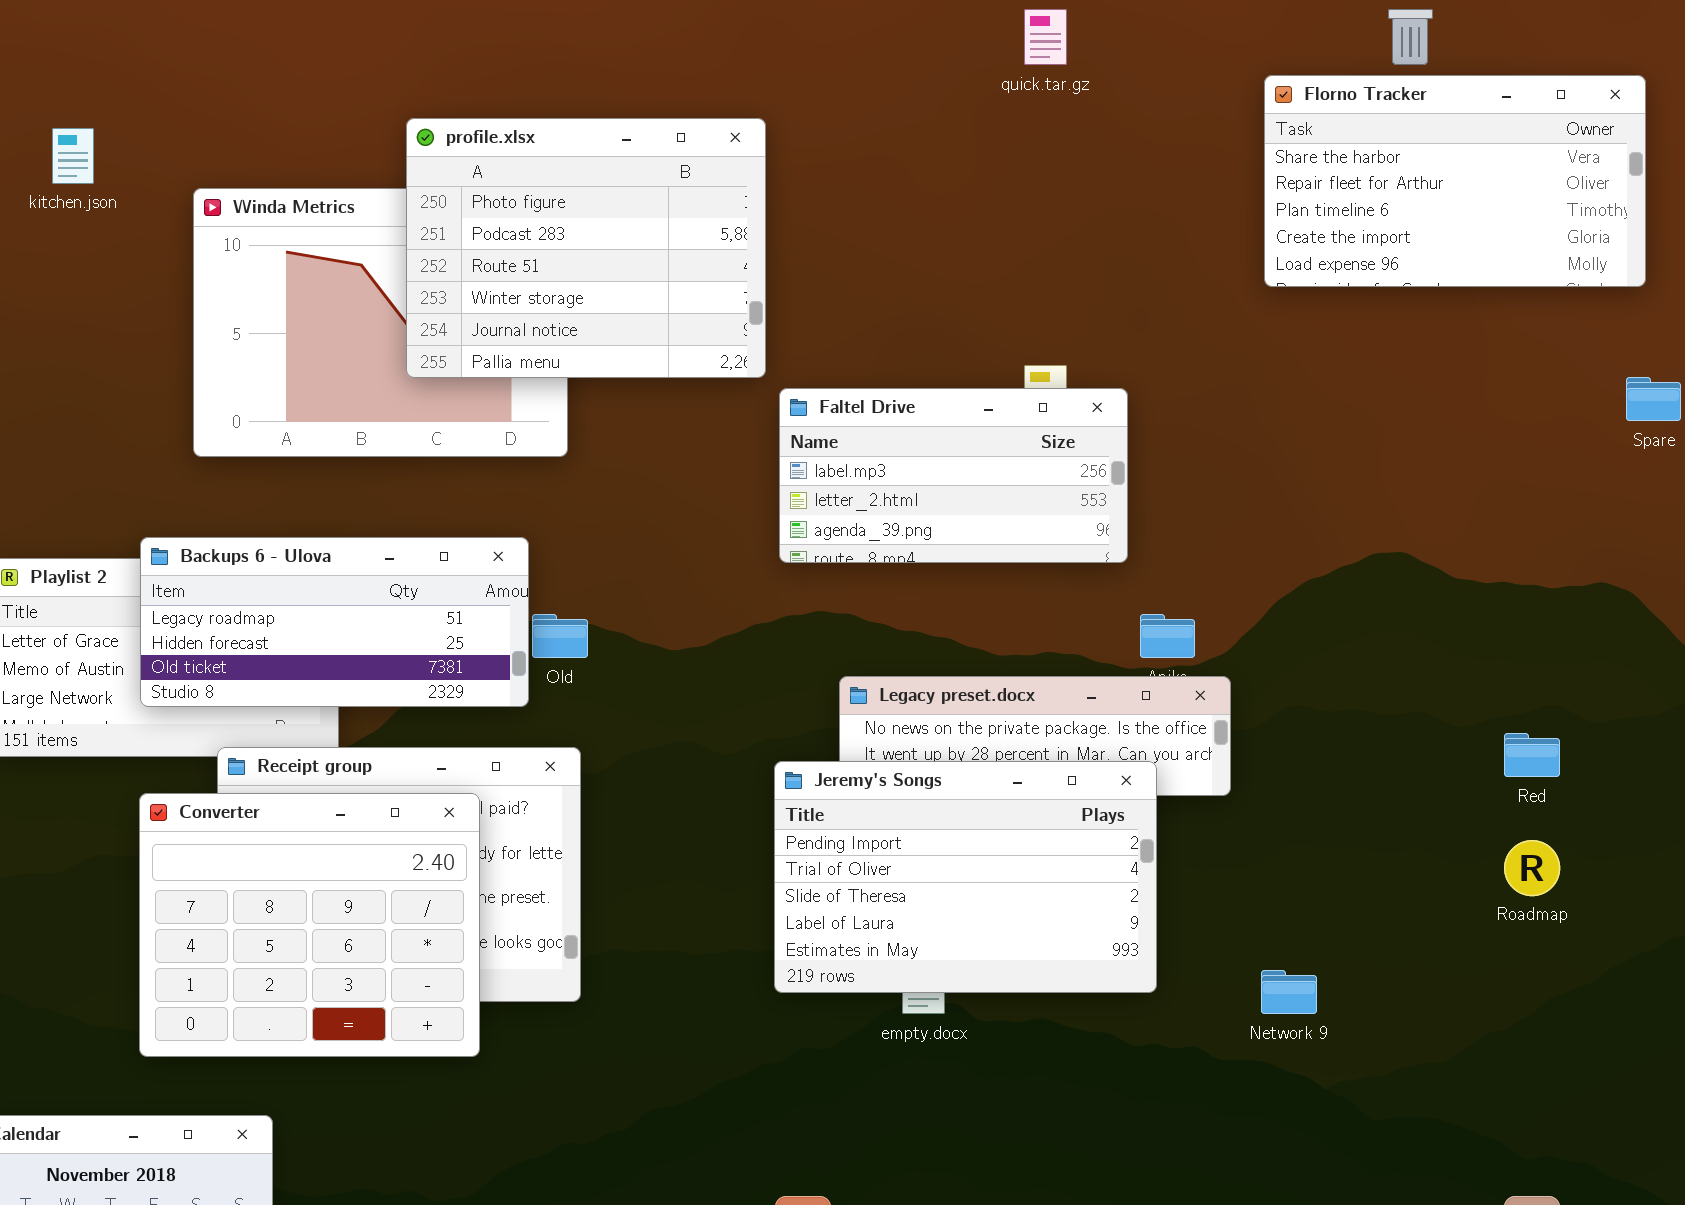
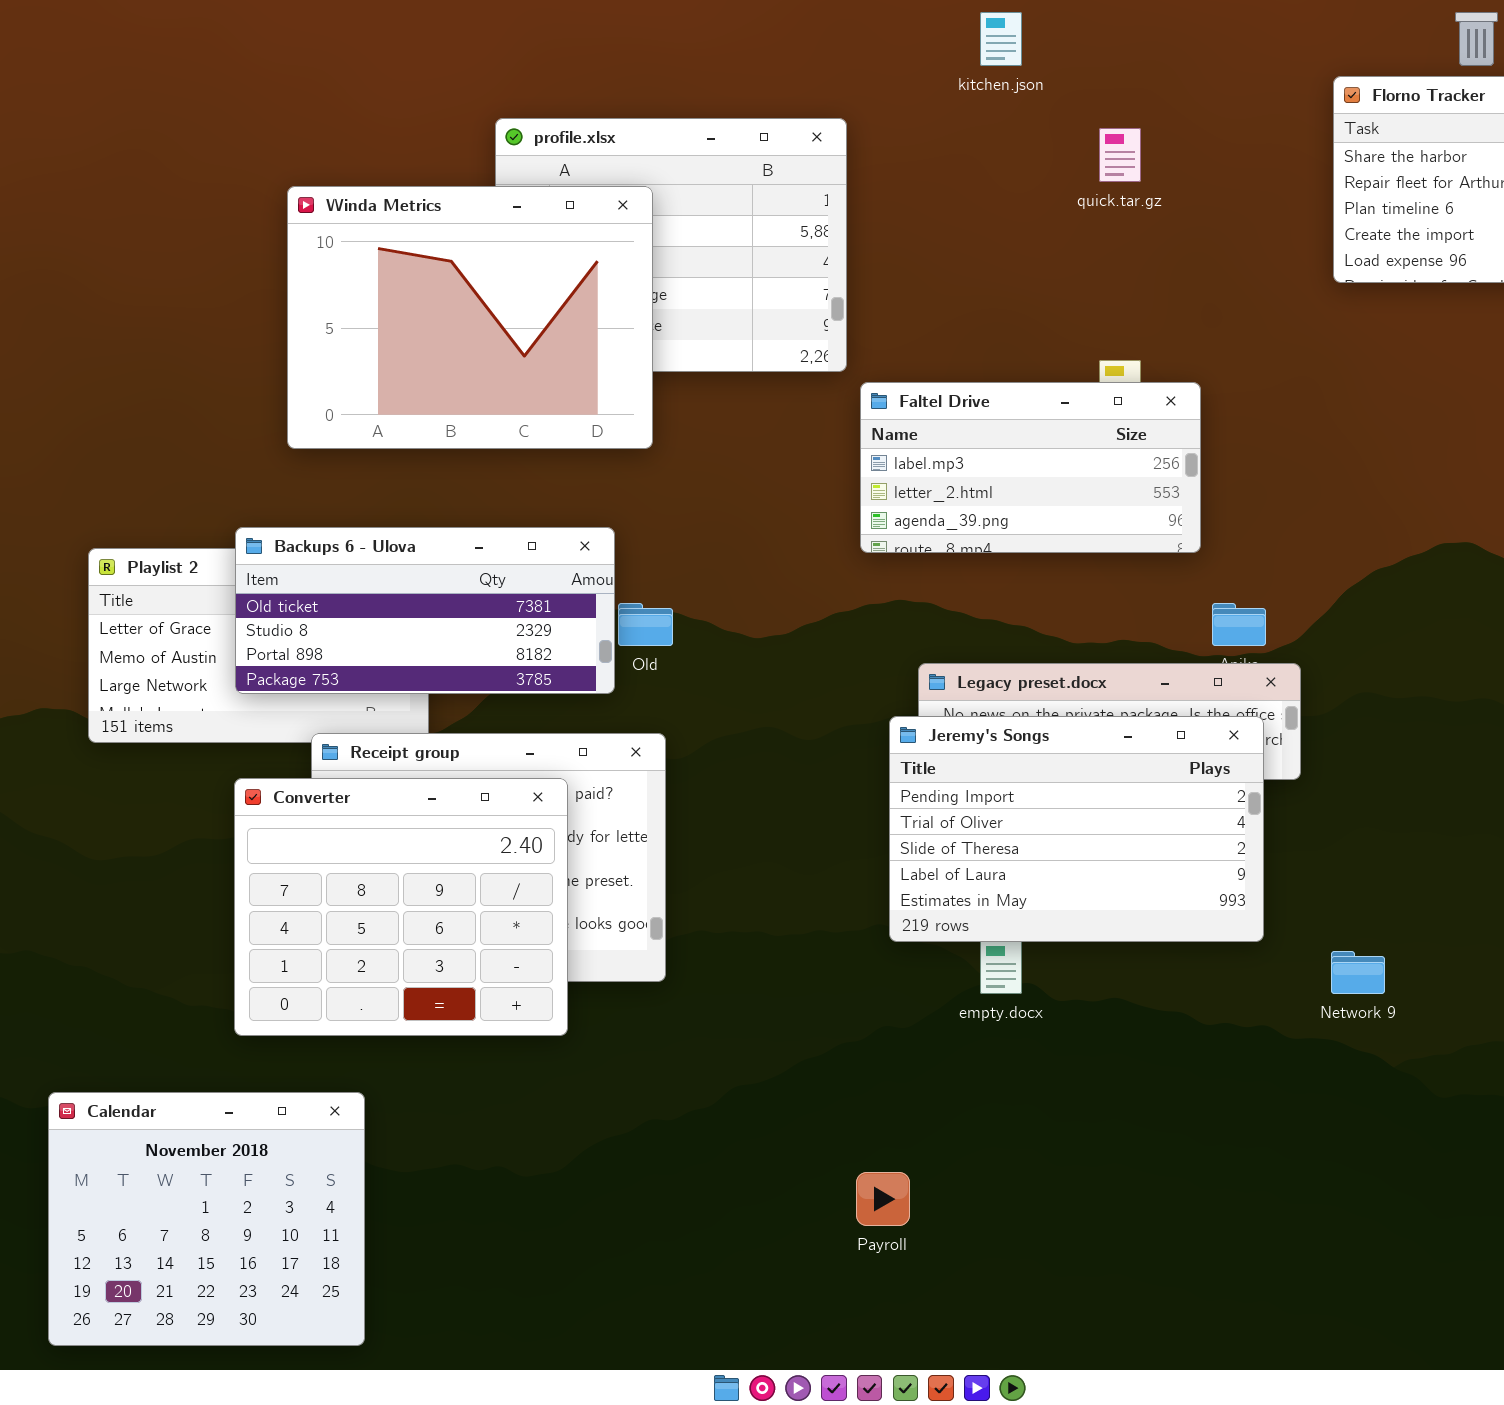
quick.tar.gz: [1024,9,1067,65] -> [1099,128,1141,182], moved
kitchen.json: [52,128,94,184] -> [980,12,1022,66], moved
Winda Metrics: [193,188,568,457] -> [287,186,653,449], raised
Backups 6 - Ulova: [140,537,529,707] -> [235,527,615,694], scrolled down 2 rows
Jeremy's Songs: [774,761,1157,993] -> [889,716,1264,942], moved

